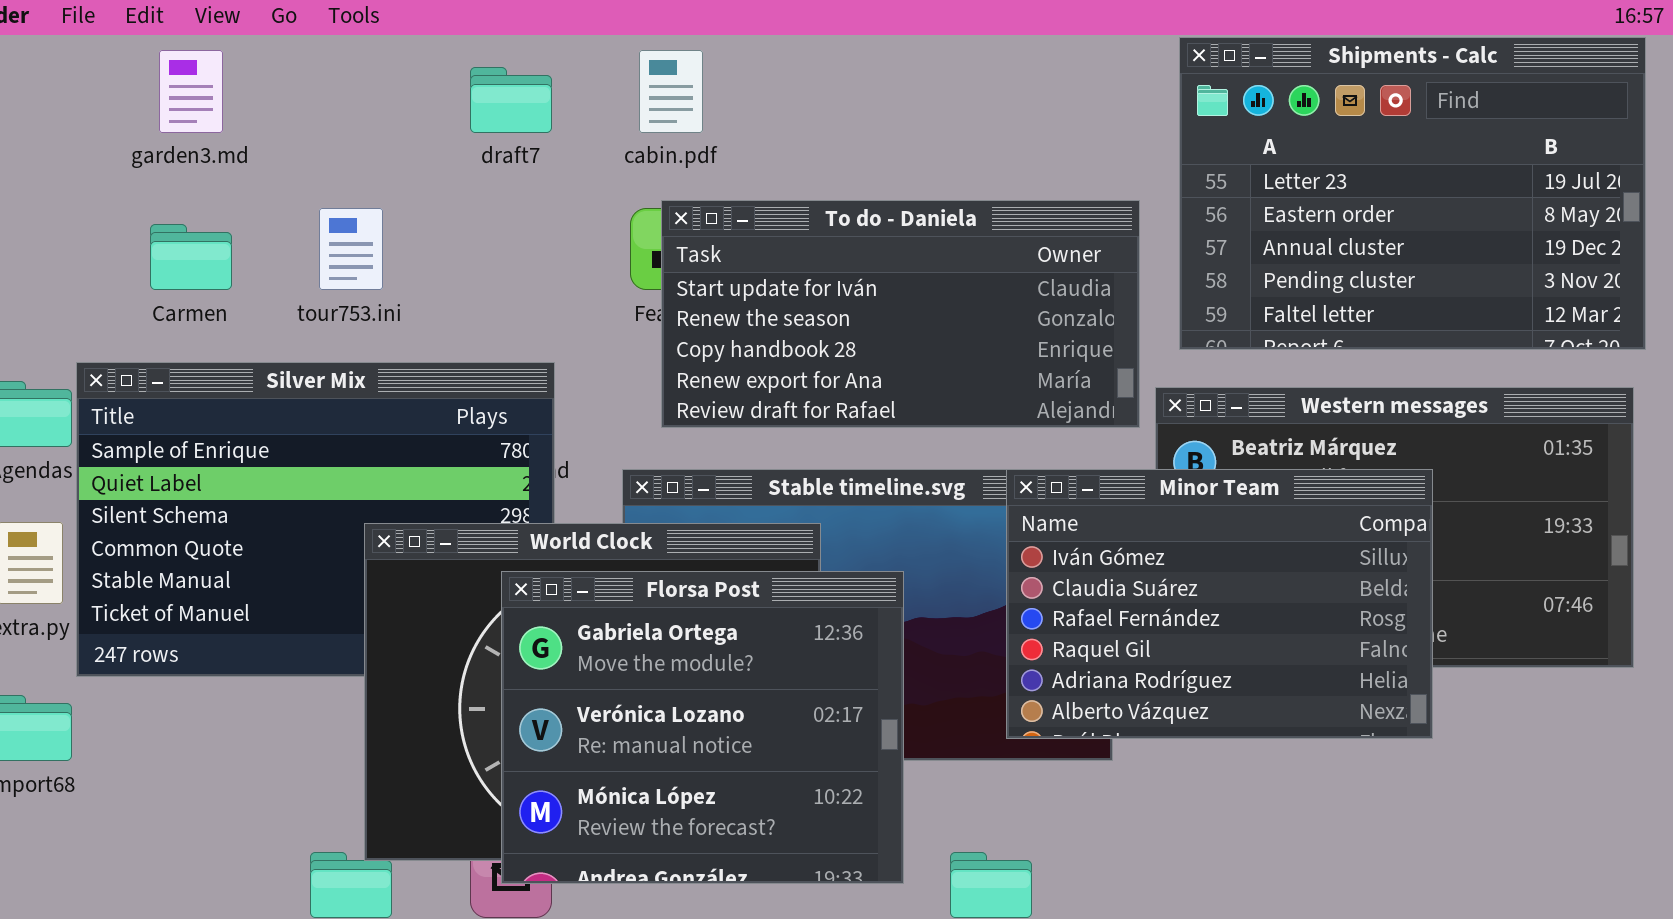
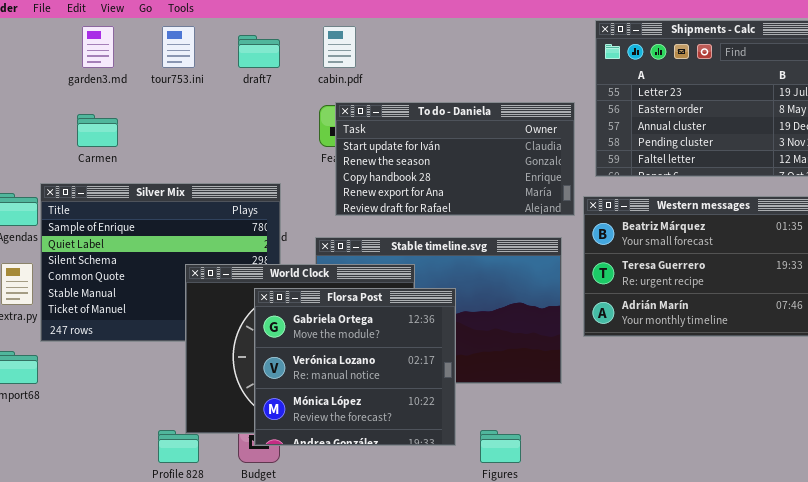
tour753.ini: [319,208,383,290] -> [162,26,195,68], moved
Minor Team: [1006,469,1433,739] -> none, closed

